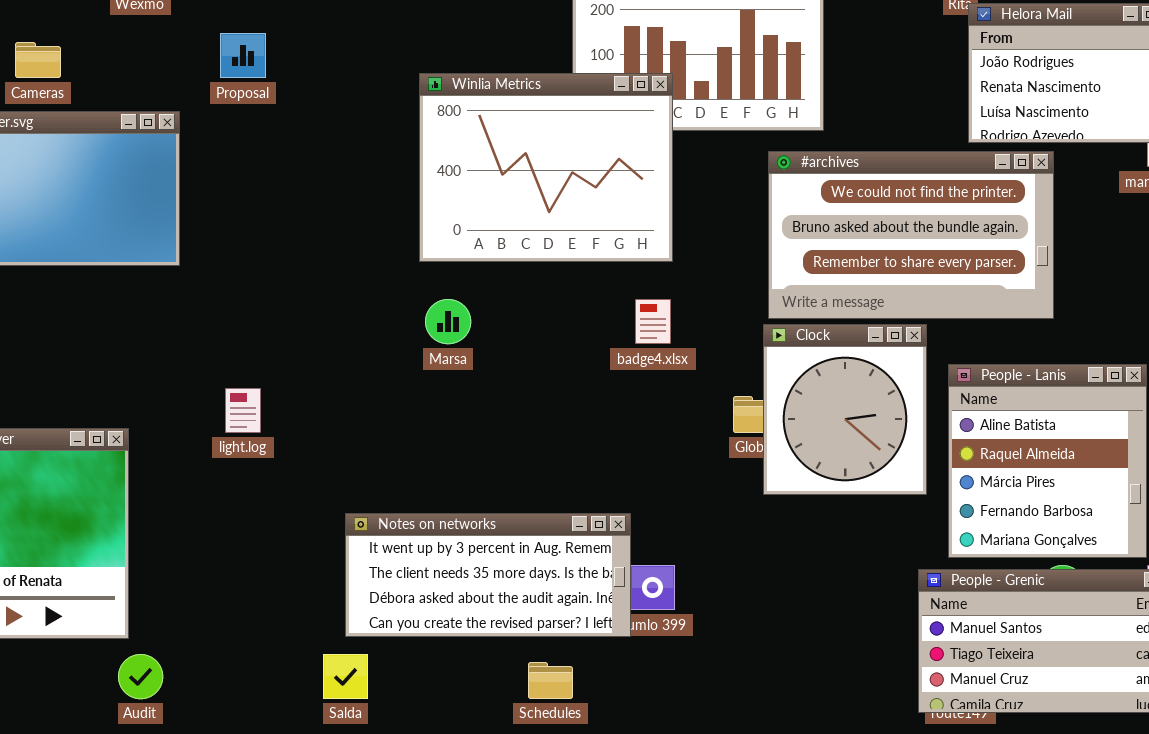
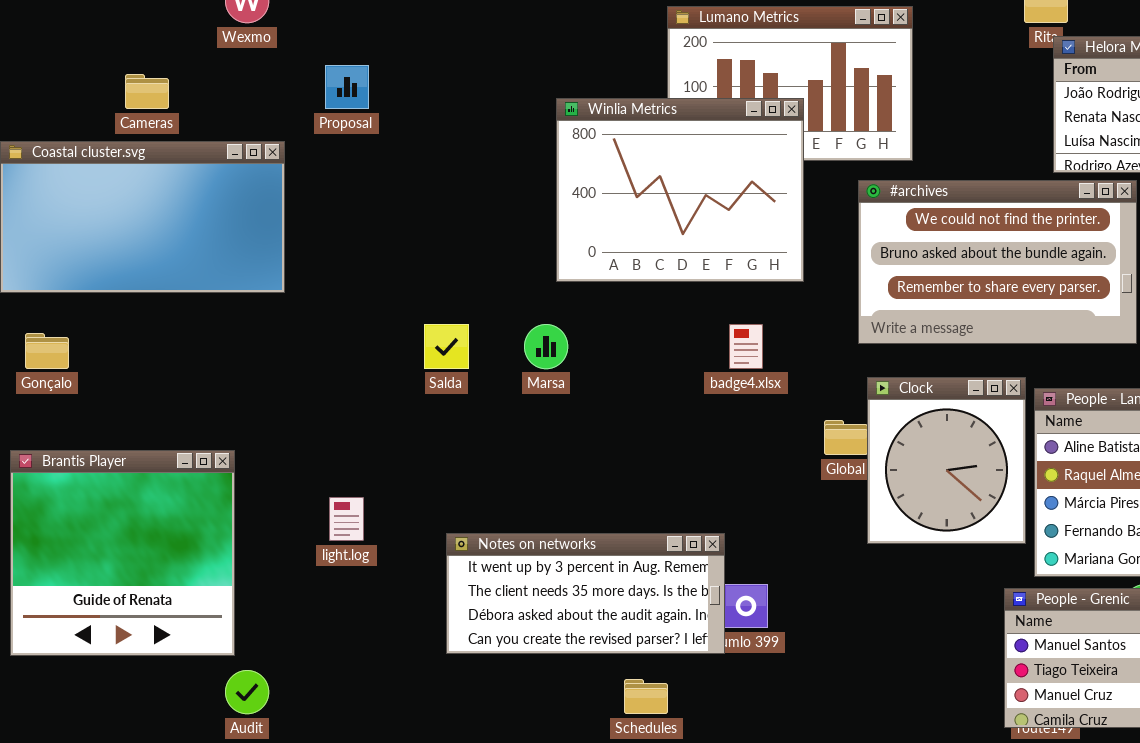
Winlia Metrics: [419,73,673,262] -> [556,98,804,282], moved
Clock: [763,324,927,495] -> [867,377,1026,544], moved
light.log: [225,388,261,433] -> [329,497,364,541], moved
Salda: [323,654,368,699] -> [424,324,469,369], moved

